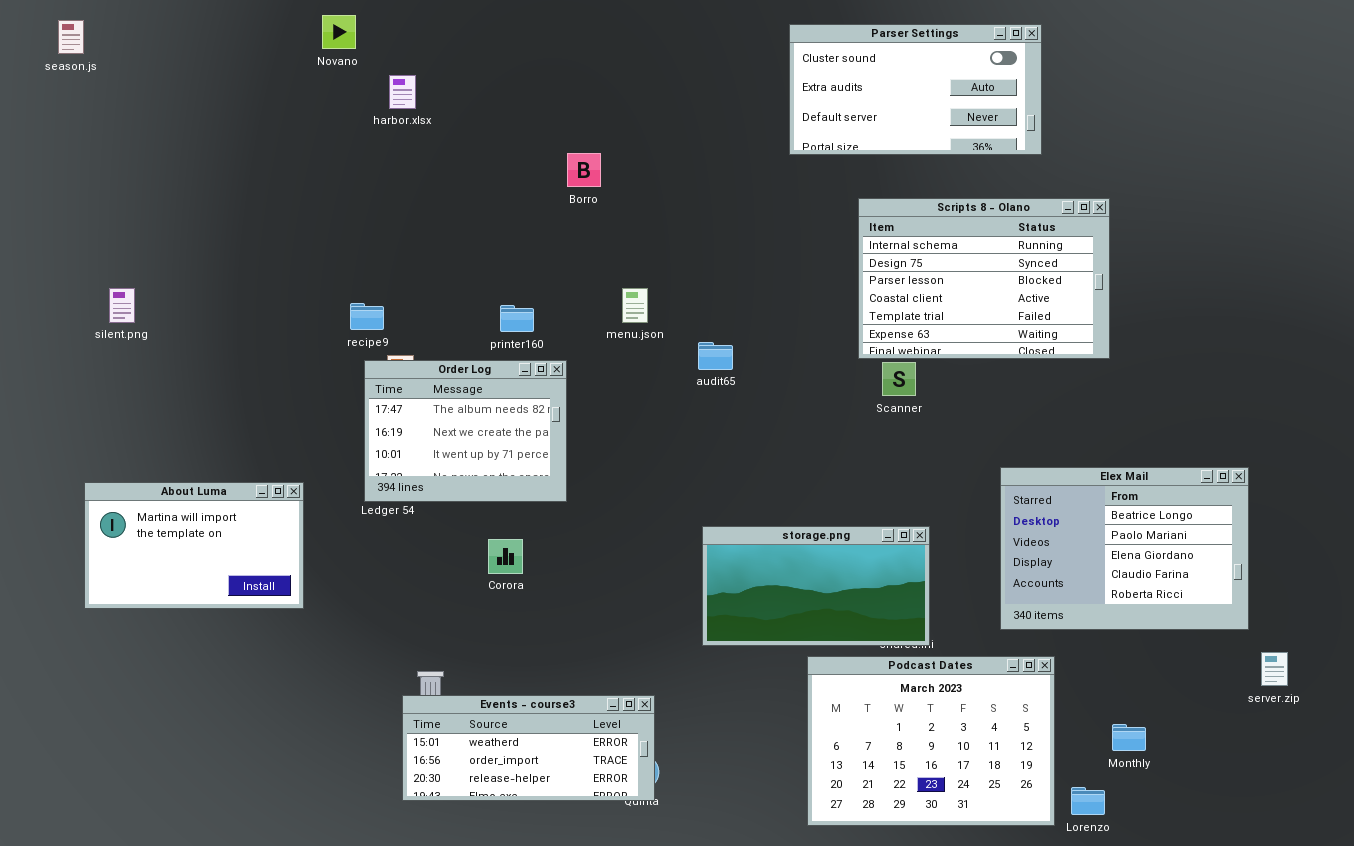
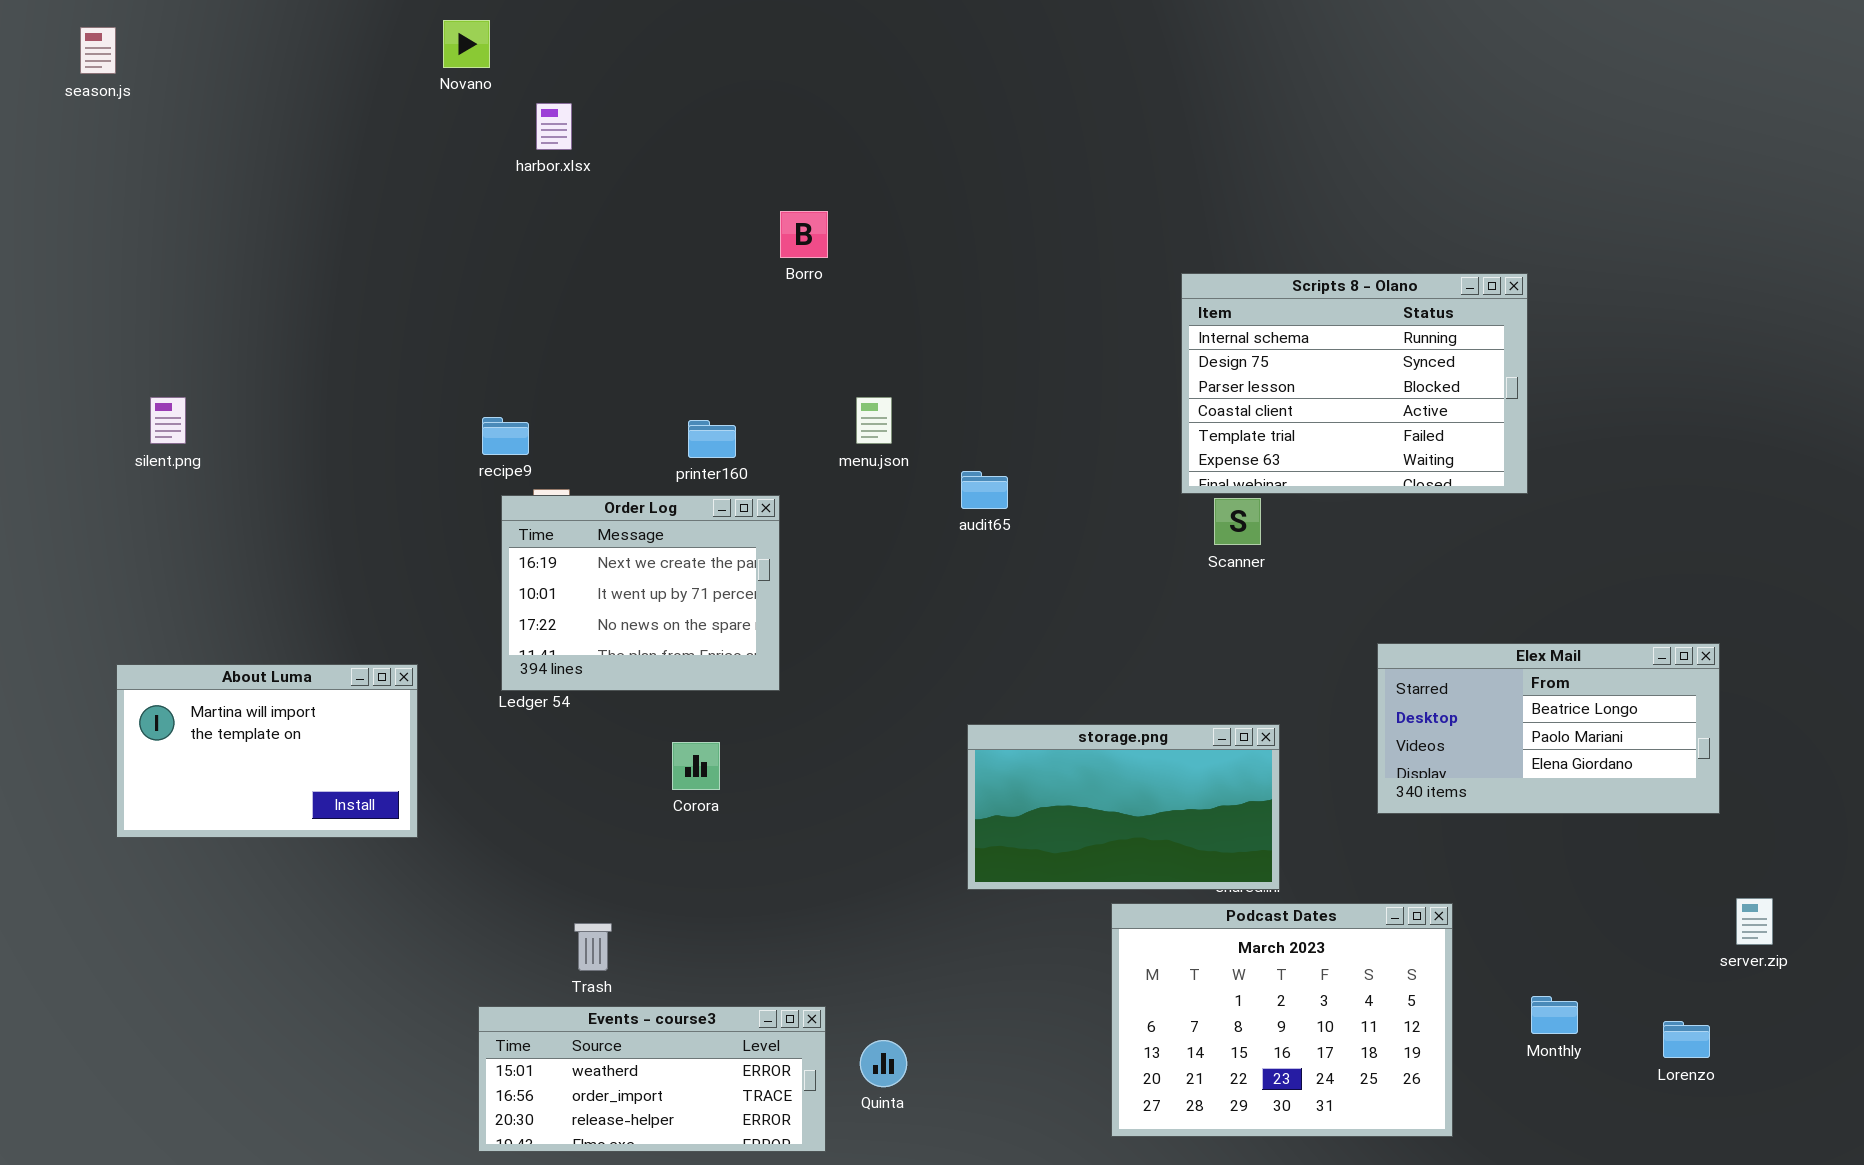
Parser Settings: [789,24,1042,155] -> none, closed
Order Log: [364,360,567,502] -> [501,495,780,691], scrolled down 1 row
Elex Mail: [1000,467,1249,630] -> [1377,643,1720,814], resized
Events - course3: [402,695,655,801] -> [478,1006,826,1152], moved
Lorenzo: [1071,787,1105,815] -> [1663,1021,1710,1058], moved

